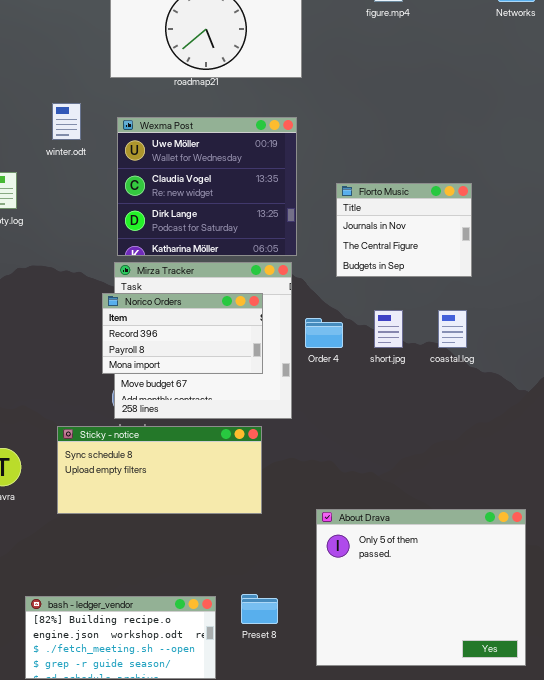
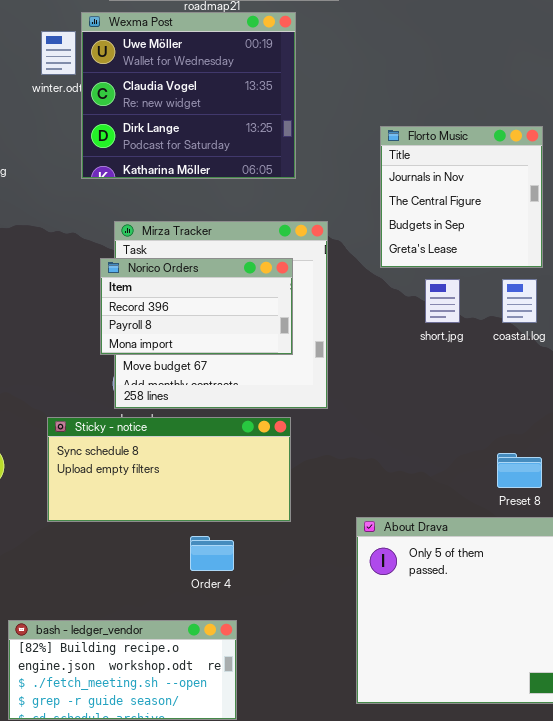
Wexma Post: [117,117,297,256] -> [81,12,296,179], moved
Florto Music: [336,183,472,277] -> [380,126,543,268], resized
Order 4: [305,318,343,348] -> [190,536,234,571], moved
Preset 8: [241,594,278,624] -> [497,453,542,488], moved

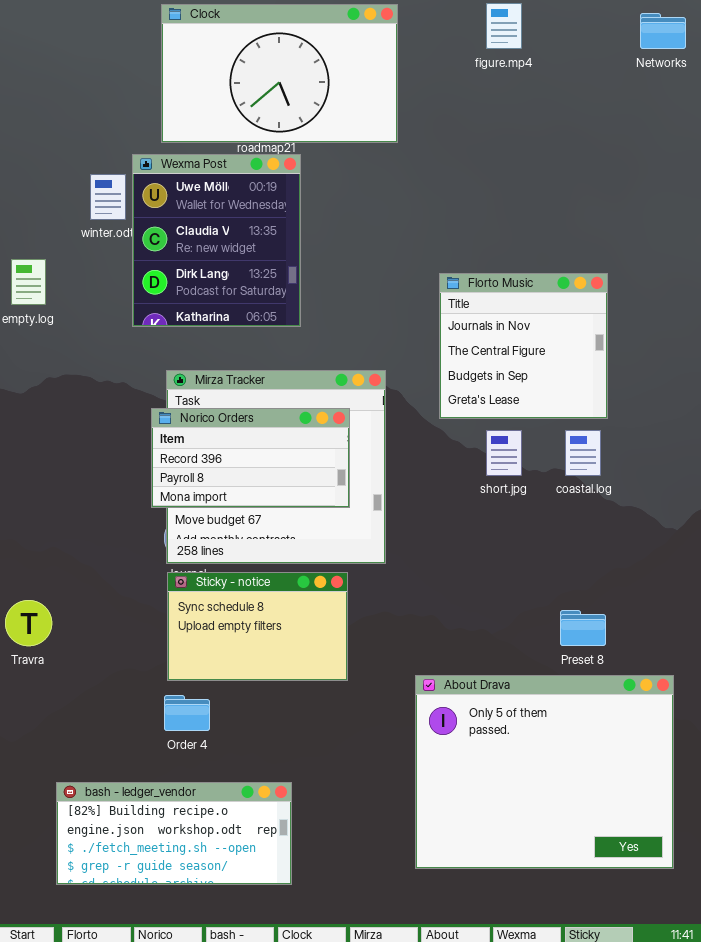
Wexma Post: [81,12,296,179] -> [132,154,301,327], resized
Sticky - notice: [47,417,291,522] -> [167,572,348,681], resized
Order 4: [190,536,234,571] -> [164,695,210,731], moved

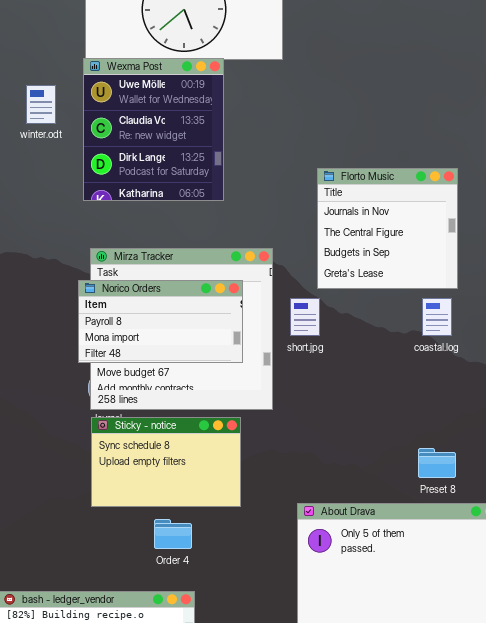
Wexma Post: [132,154,301,327] -> [83,58,224,201], moved
Norico Orders: [151,408,350,508] -> [78,280,243,363], scrolled down 1 row
short.jpg: [486,430,522,476] -> [290,298,320,336], moved
Order 4: [164,695,210,731] -> [154,519,192,549], moved

